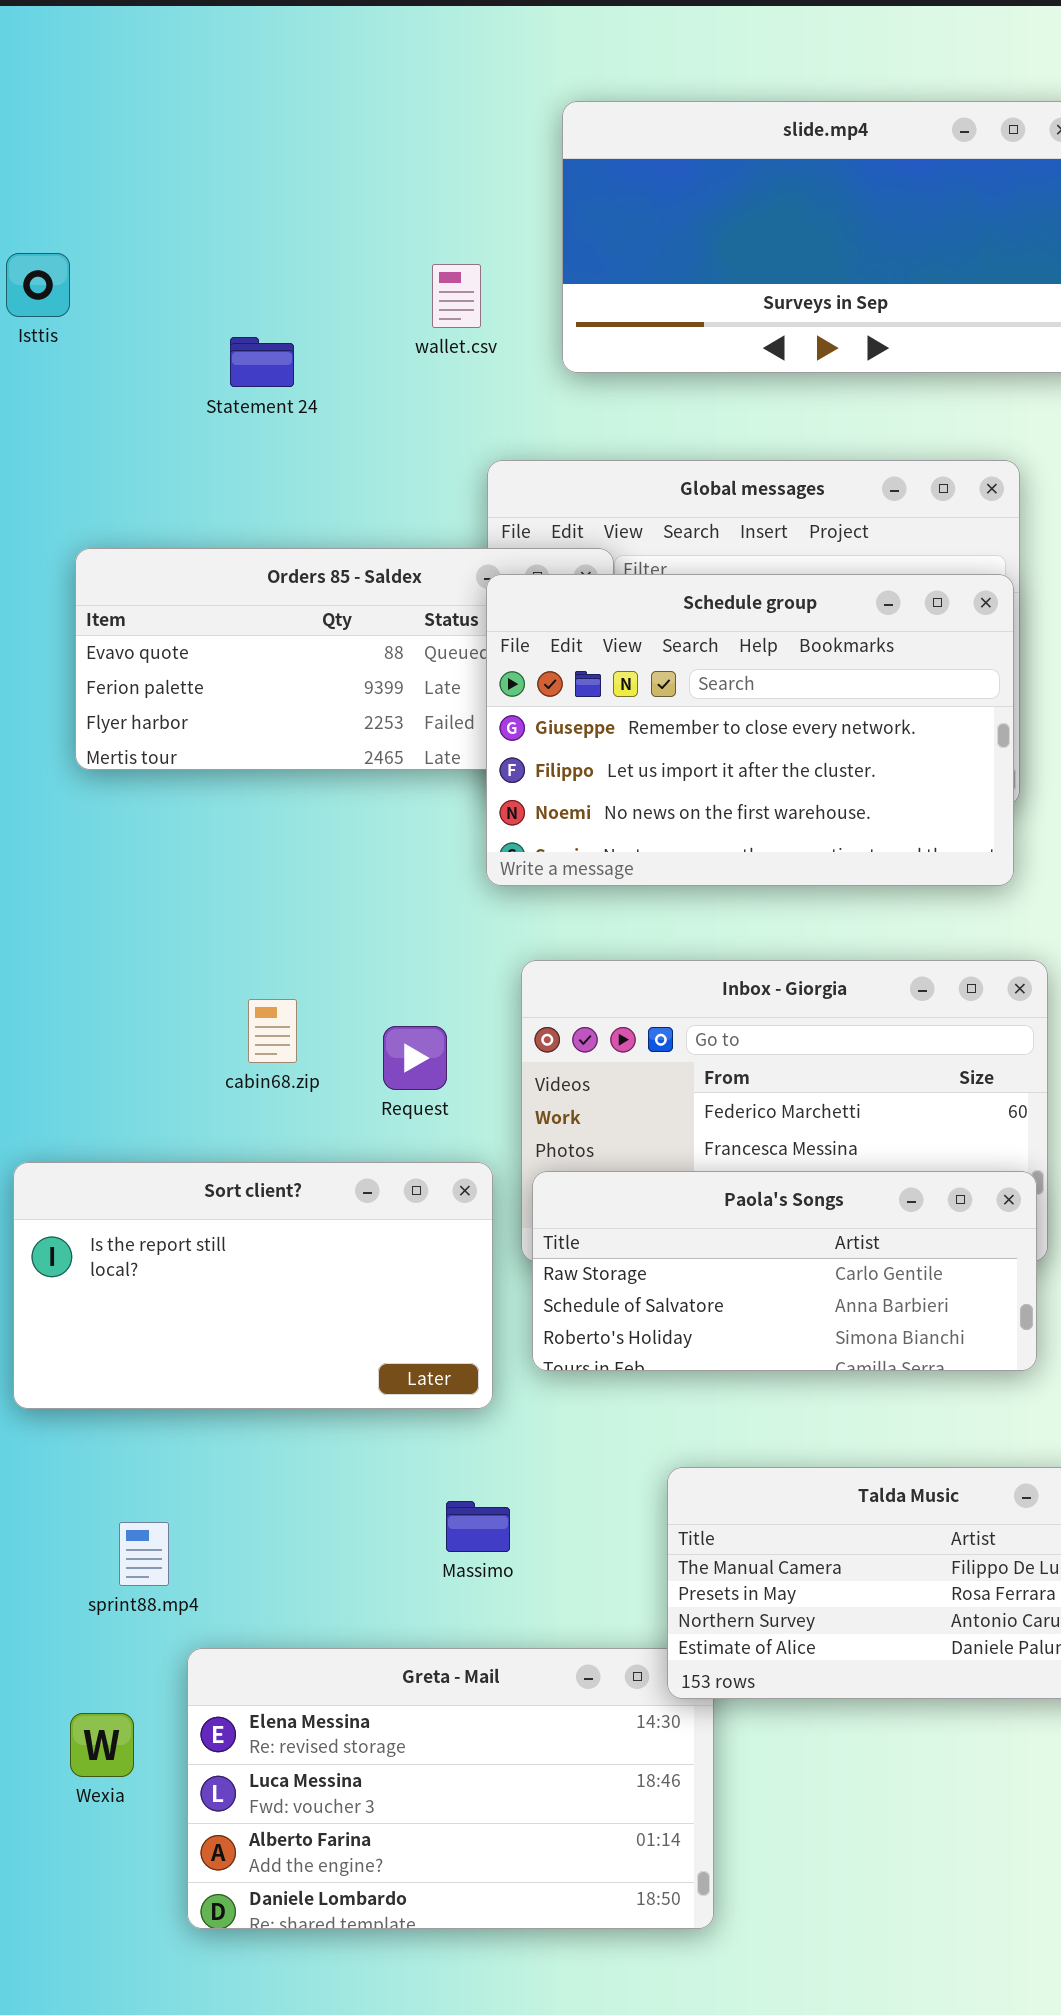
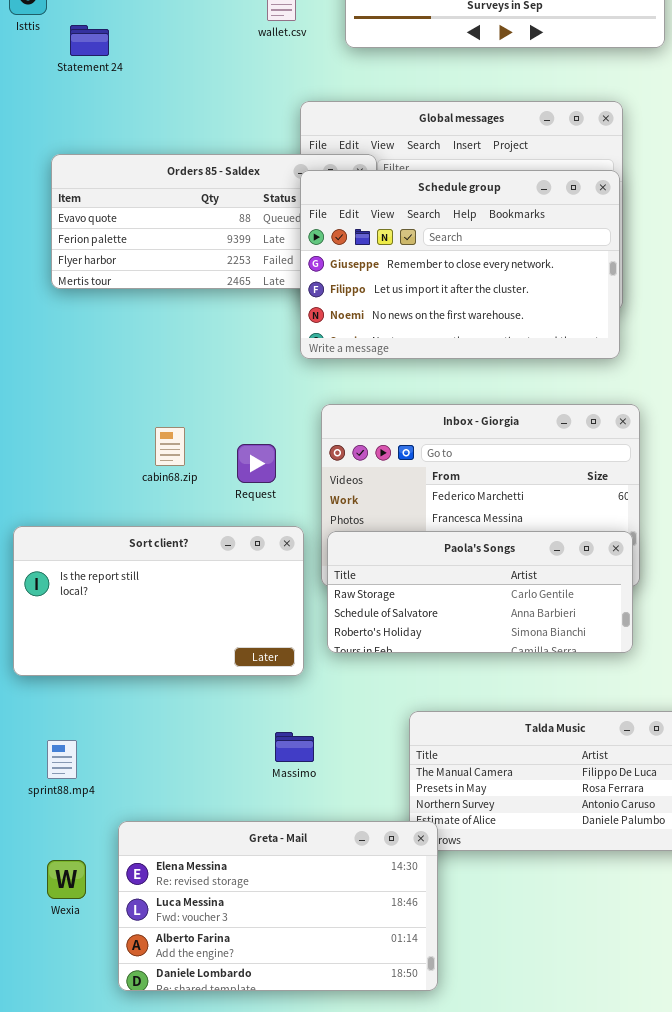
Statement 24: [230,337,294,387] -> [70,25,109,56], moved
sprint88.mp4: [119,1522,169,1586] -> [47,740,77,779], moved
Greta - Mail: [187,1648,714,1929] -> [118,821,438,991], raised

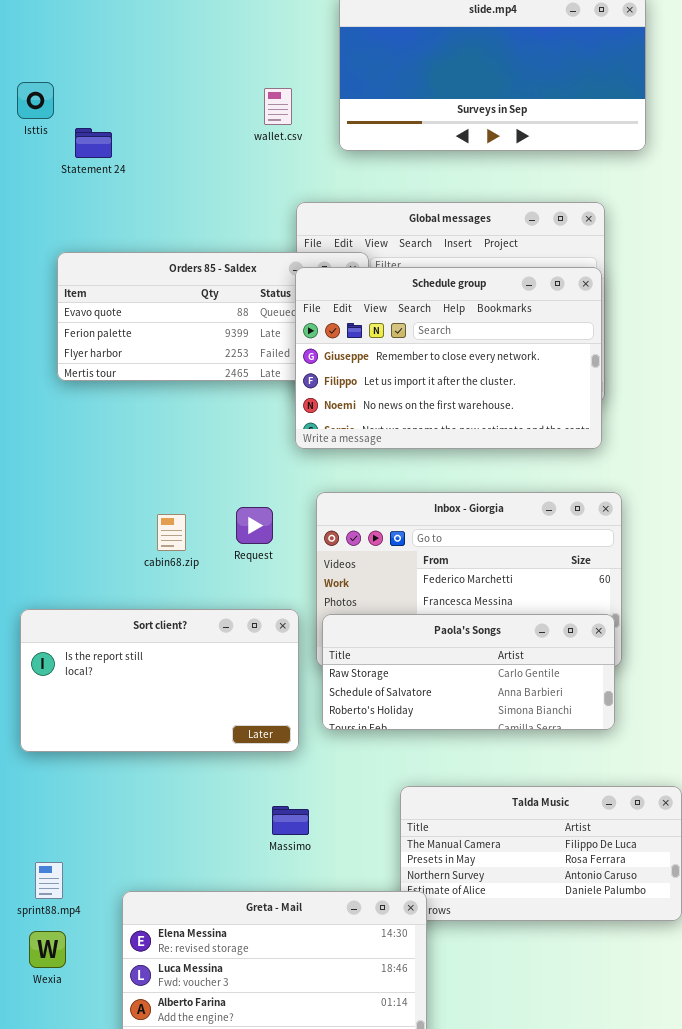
Request: [237,444,276,483] -> [236,507,273,544], moved
sprint88.mp4: [47,740,77,779] -> [35,862,63,899], moved
Wexia: [47,860,86,899] -> [29,931,66,968], moved

